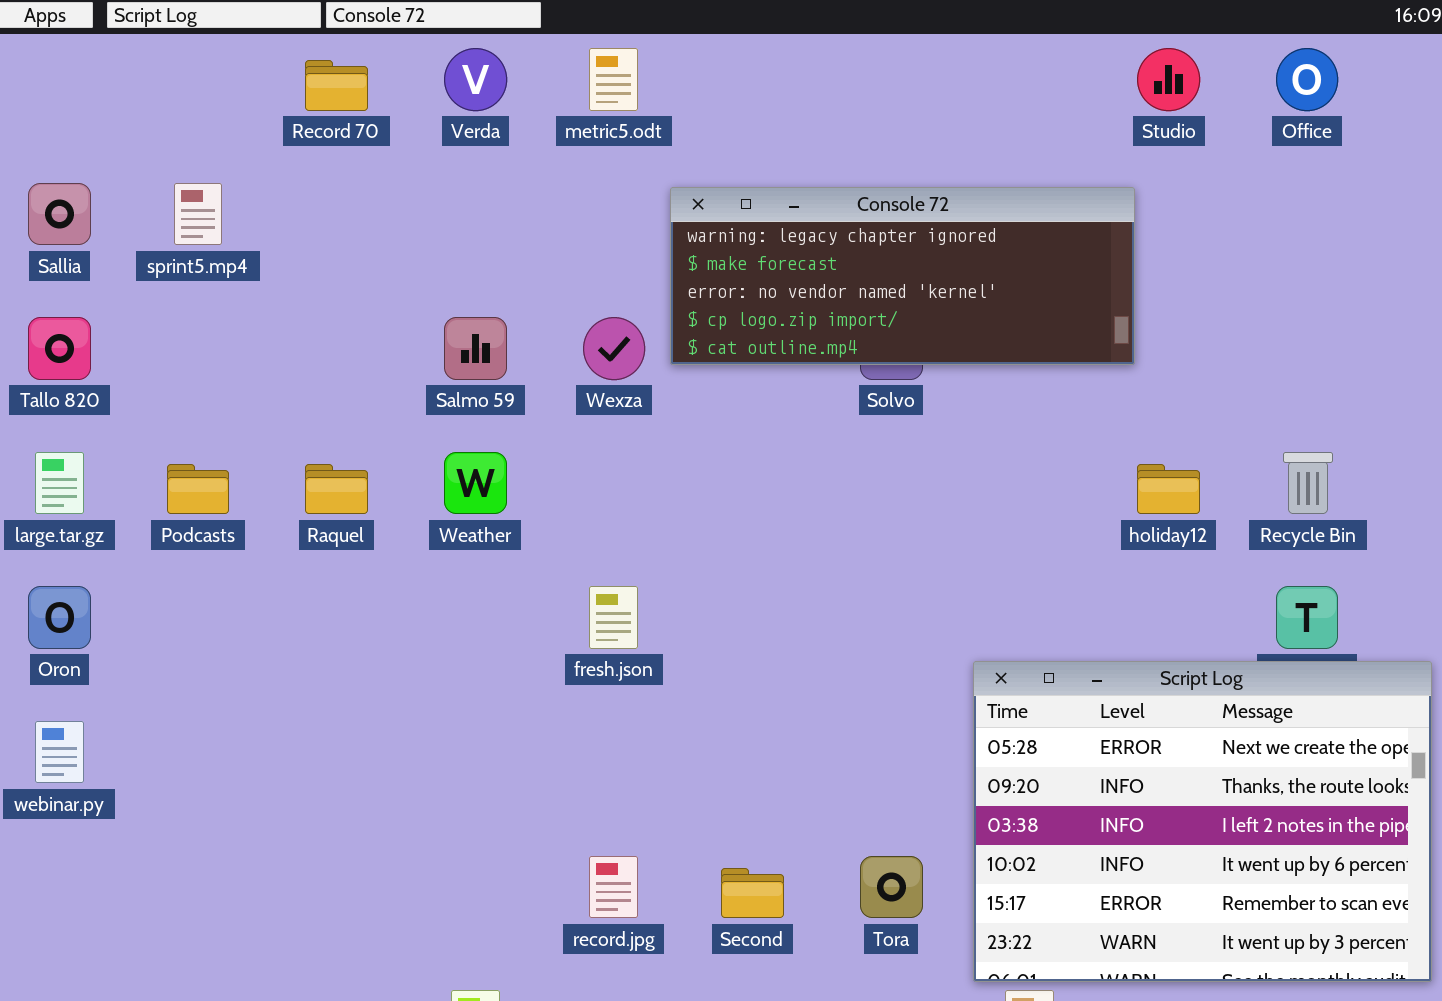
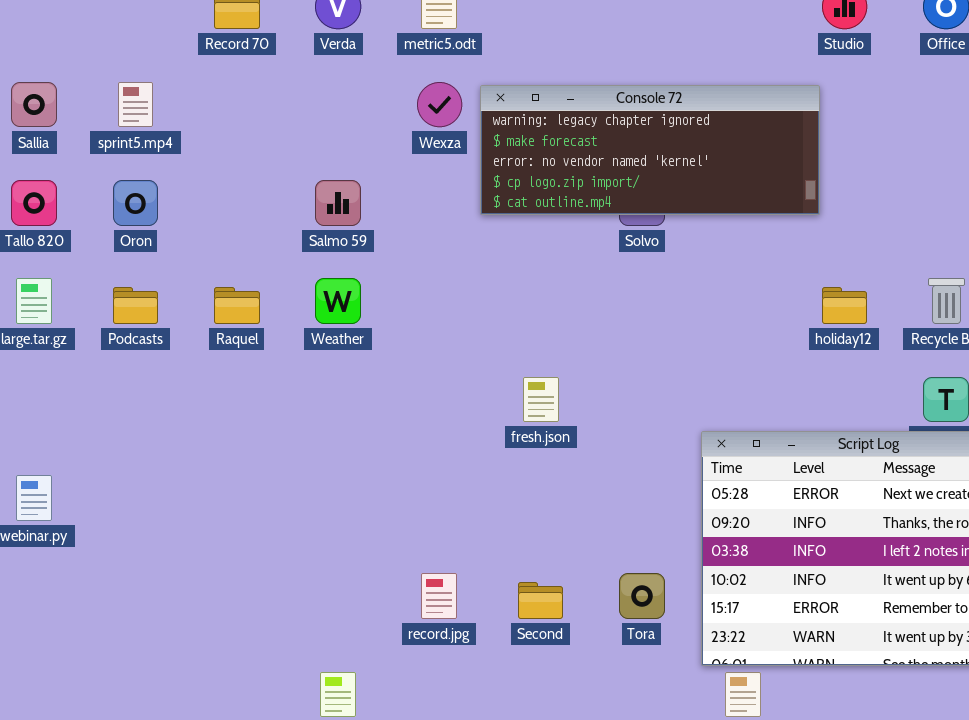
Wexza: [583,317,645,380] -> [417,82,462,127], moved
Oron: [28,586,91,649] -> [113,180,158,226], moved
fresh.json: [589,586,638,649] -> [523,377,559,422], moved

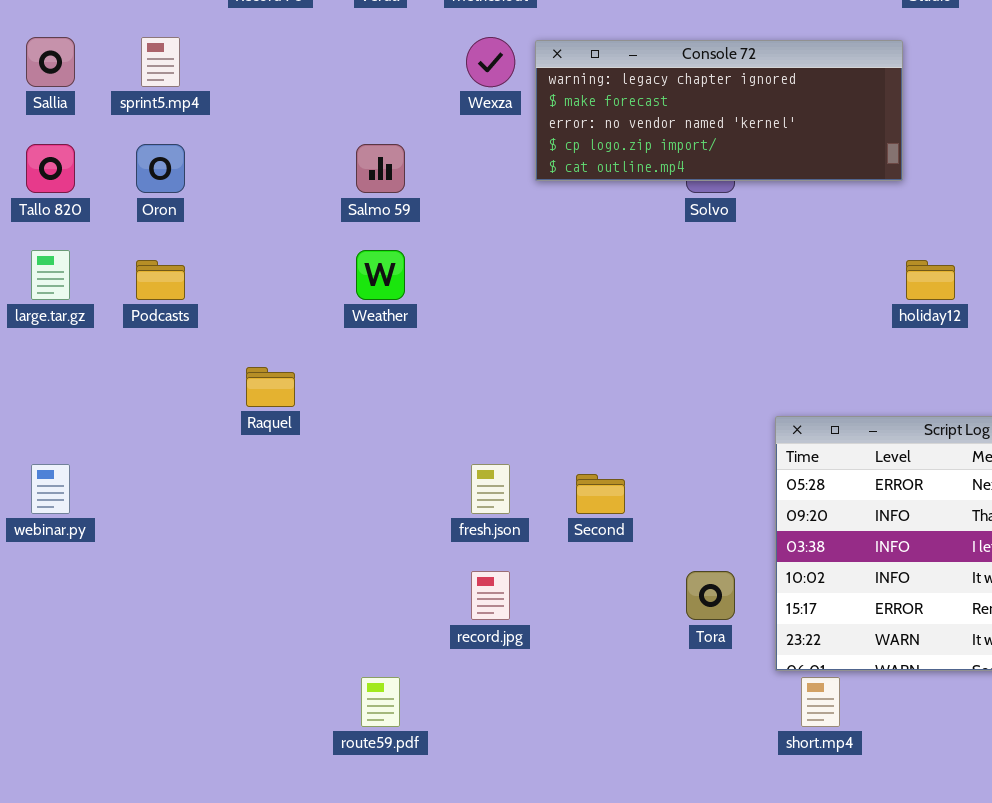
Raquel: [214,287,260,324] -> [246,367,295,407], moved
fresh.json: [523,377,559,422] -> [471,464,510,514], moved
Second: [518,582,563,619] -> [576,474,625,514], moved

